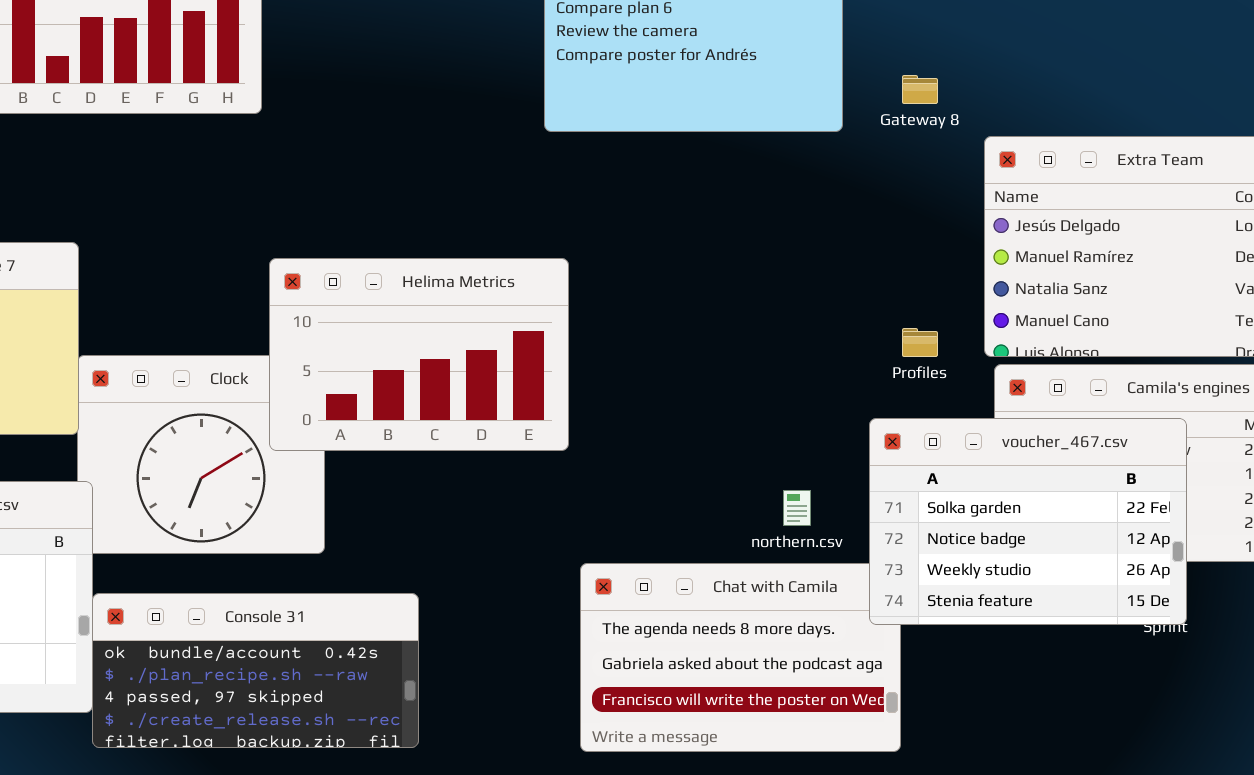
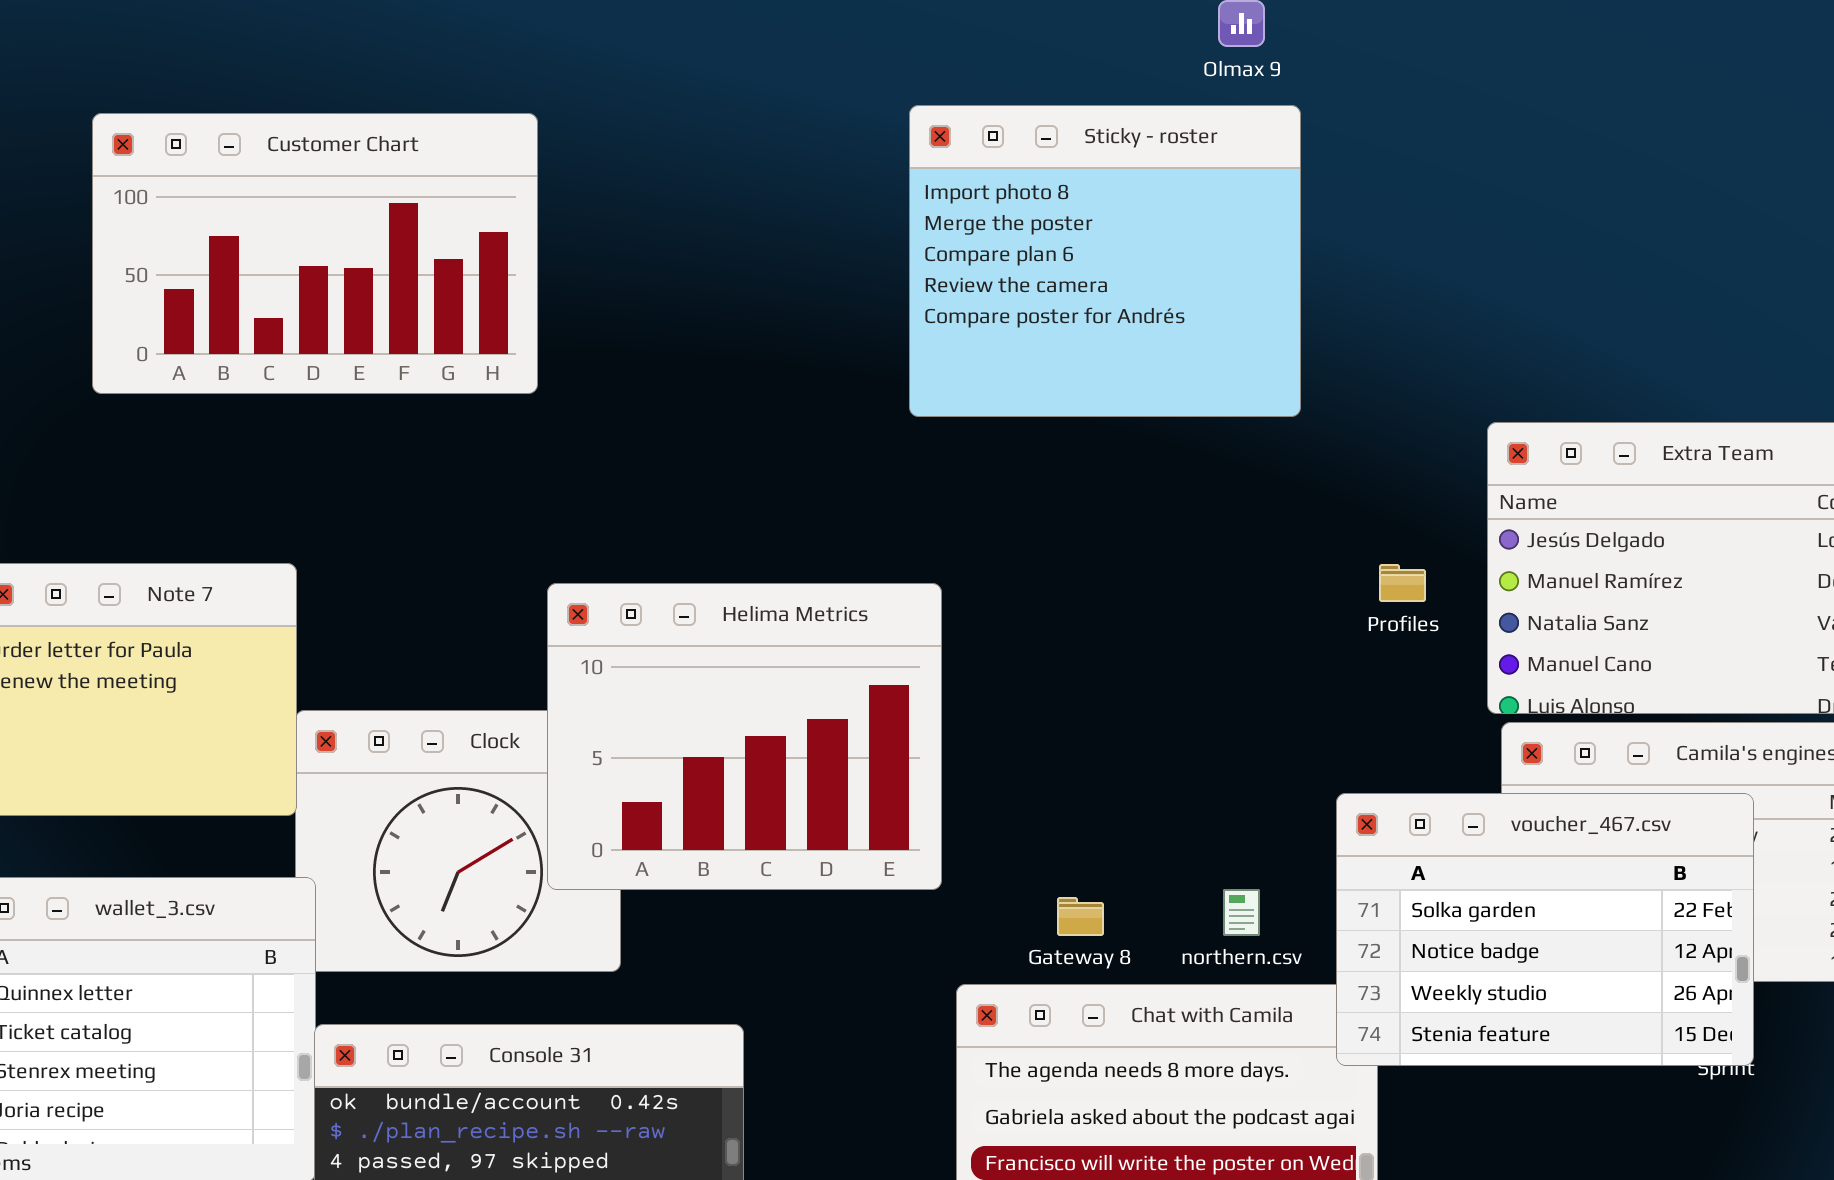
Gateway 8: [902,75,938,104] -> [1057,897,1104,936], moved
Helima Metrics: [269,258,569,451] -> [547,583,942,890], resized
Profiles: [902,328,938,357] -> [1379,564,1426,602], moved

